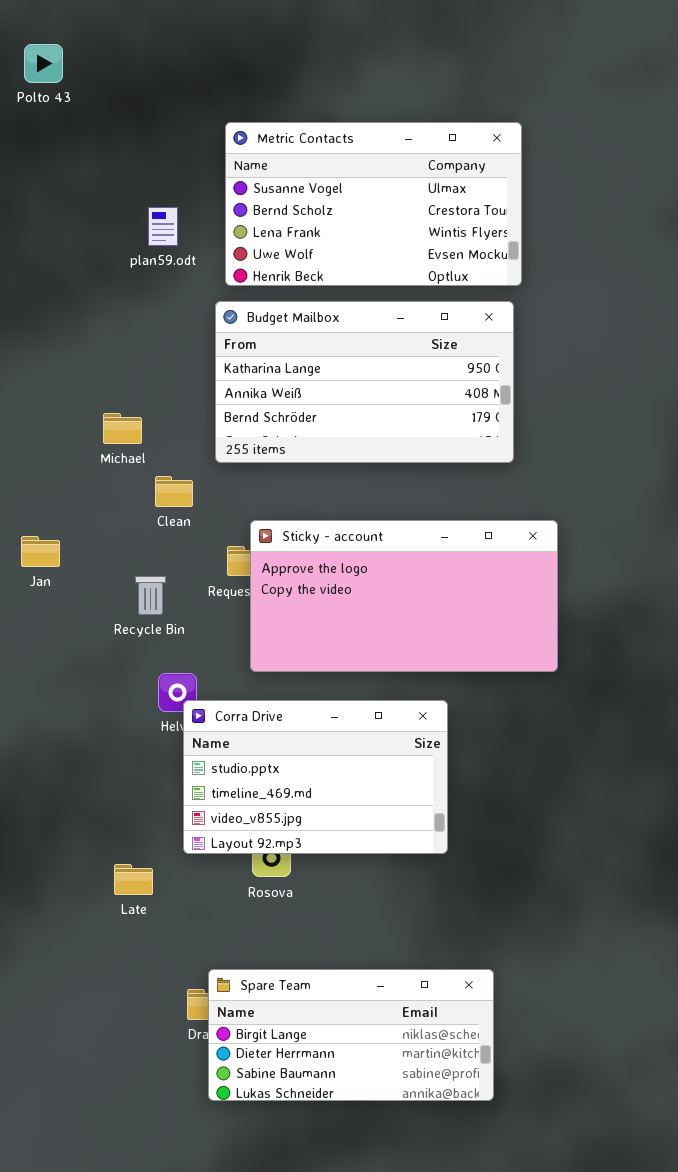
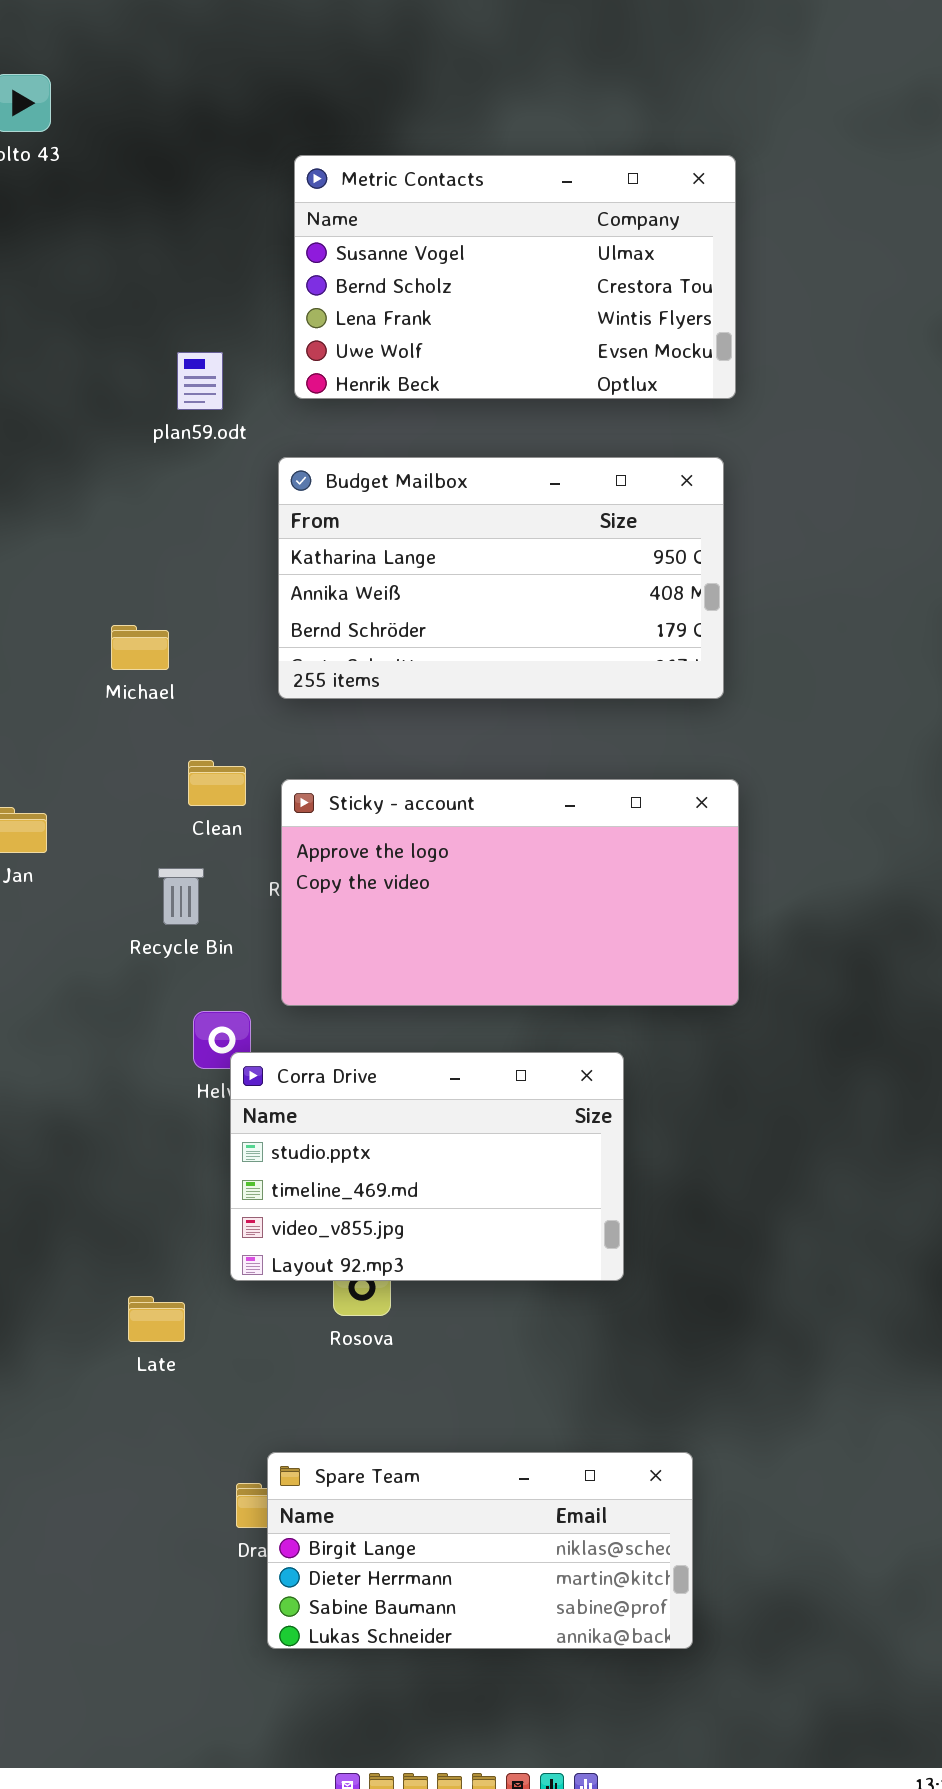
Metric Contacts: [225,122,522,286] -> [294,155,736,399], moved
plan59.odt: [148,207,178,246] -> [177,352,223,410], moved
Clean: [155,476,193,507] -> [188,760,246,806], moved
Sticky - account: [250,520,558,672] -> [281,779,739,1006], moved

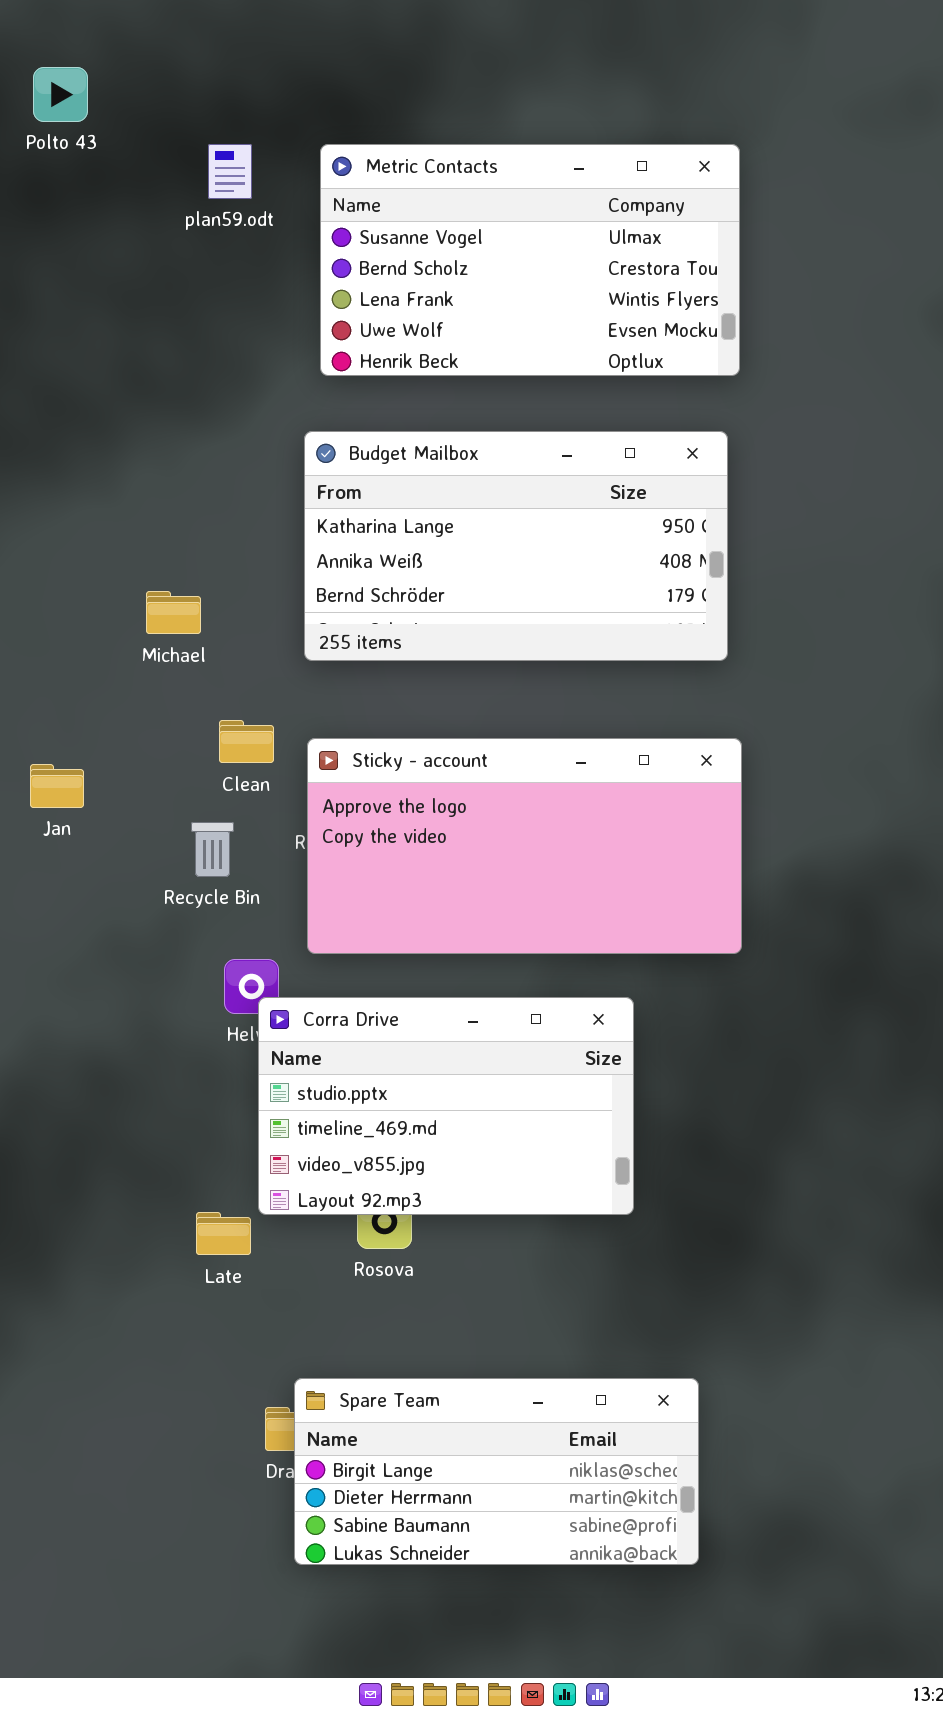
plan59.odt: [177,352,223,410] -> [208,144,252,199], moved
Late: [128,1296,185,1342] -> [196,1212,251,1255], moved

